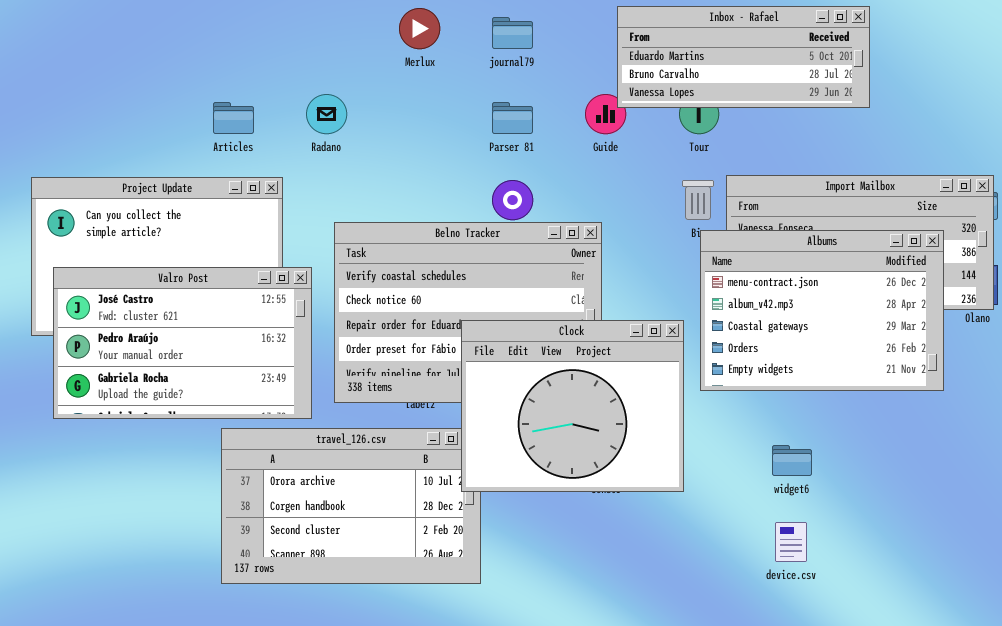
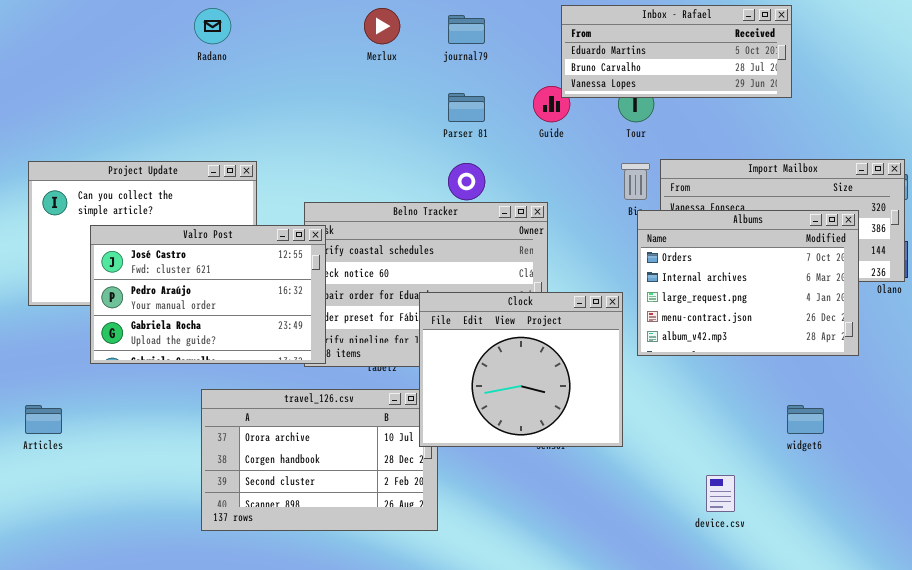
Radano: [306,94,347,134] -> [194,8,231,44], moved
Articles: [213,102,254,134] -> [25,405,62,434], moved
Albums: [700,230,944,391] -> [637,210,859,356], scrolled up 3 rows
Valro Post: [53,267,312,419] -> [90,225,326,364], moved
widget6: [772,445,812,476] -> [787,405,824,434], moved

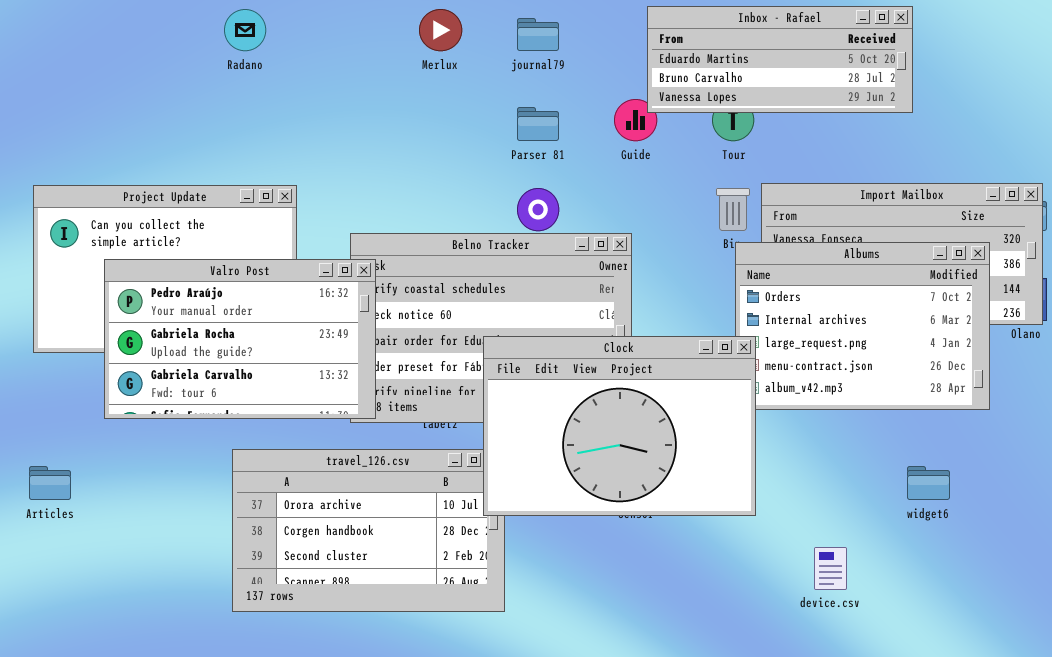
Valro Post: [90,225,326,364] -> [104,259,376,419], scrolled down 1 row
Clock: [419,292,623,447] -> [483,336,756,516], resized

